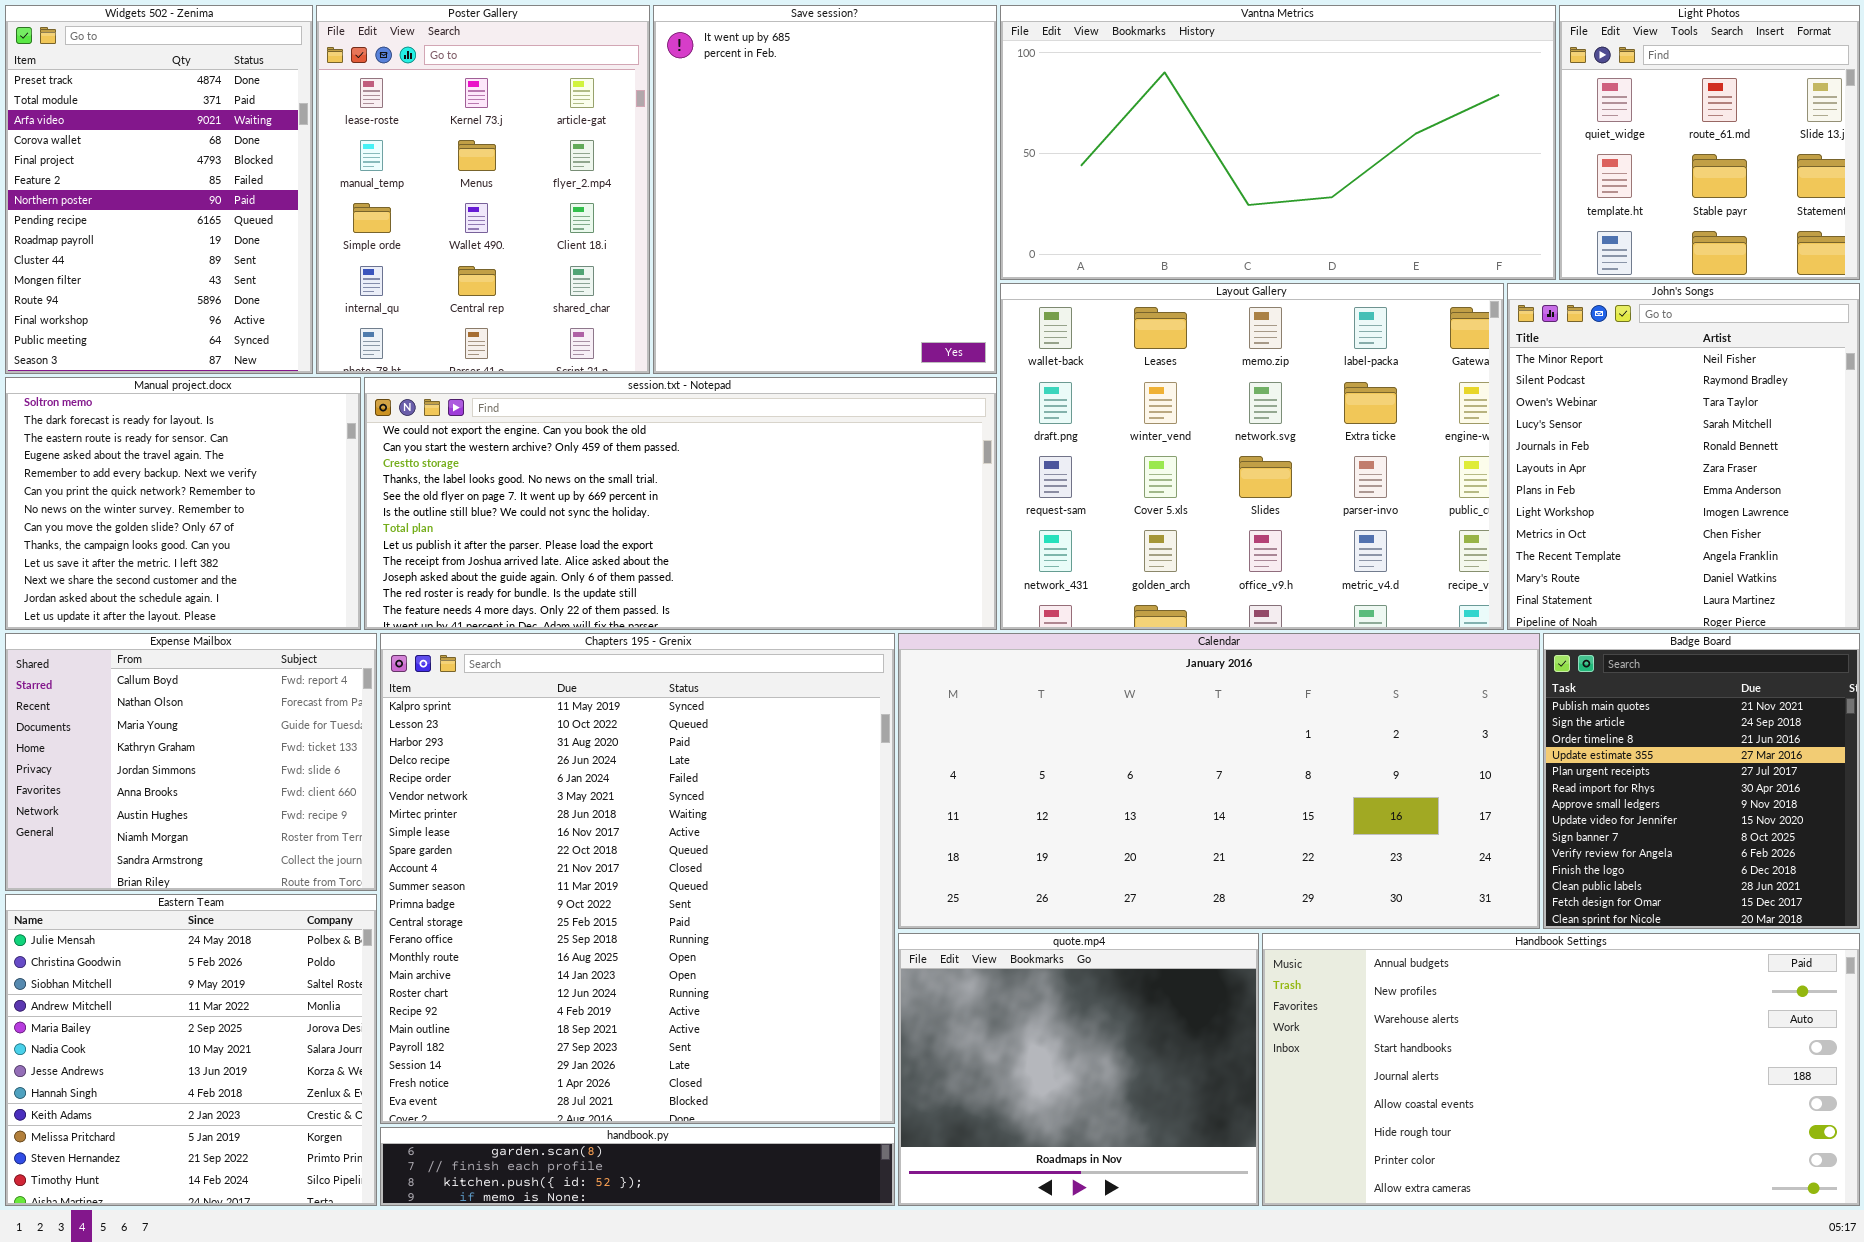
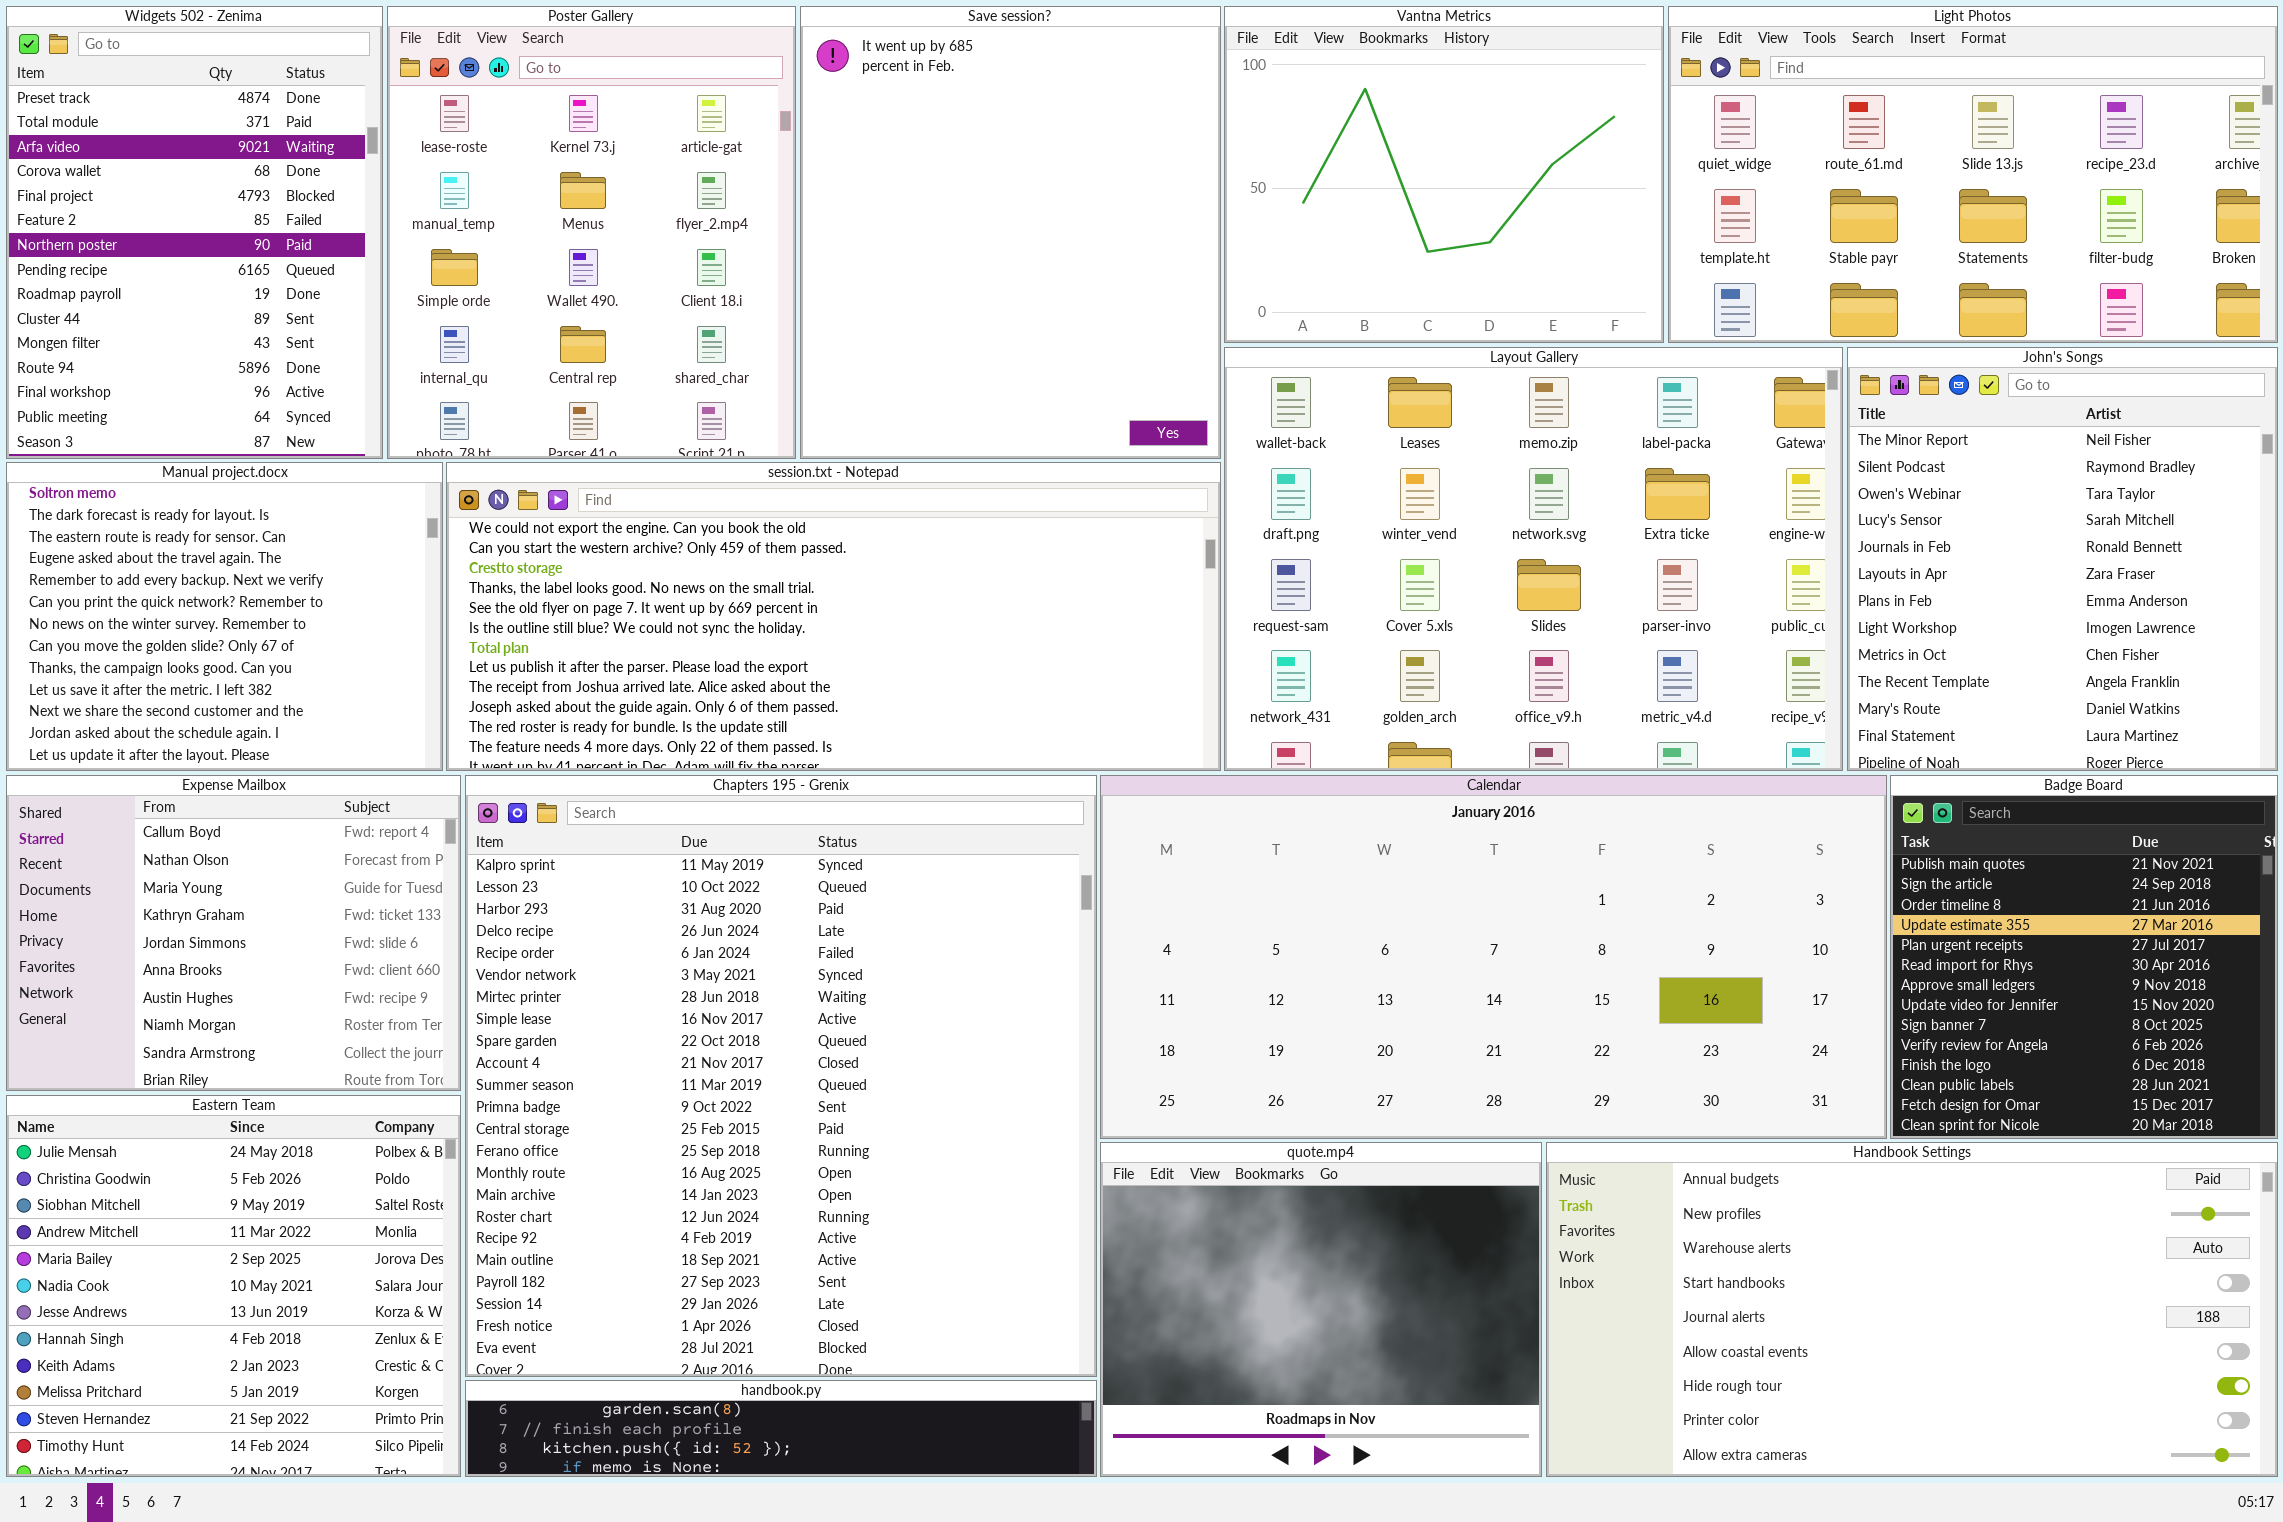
Vantna Metrics: [1000,5,1556,280] -> [1224,6,1664,343], resized
Light Photos: [1559,5,1860,280] -> [1668,6,2278,343], resized

